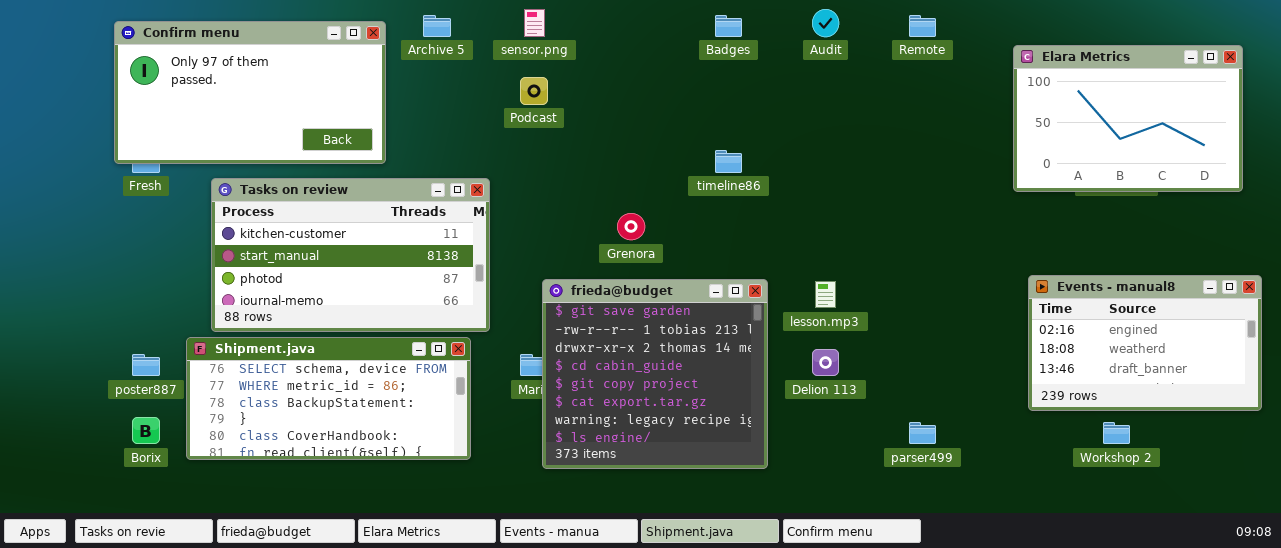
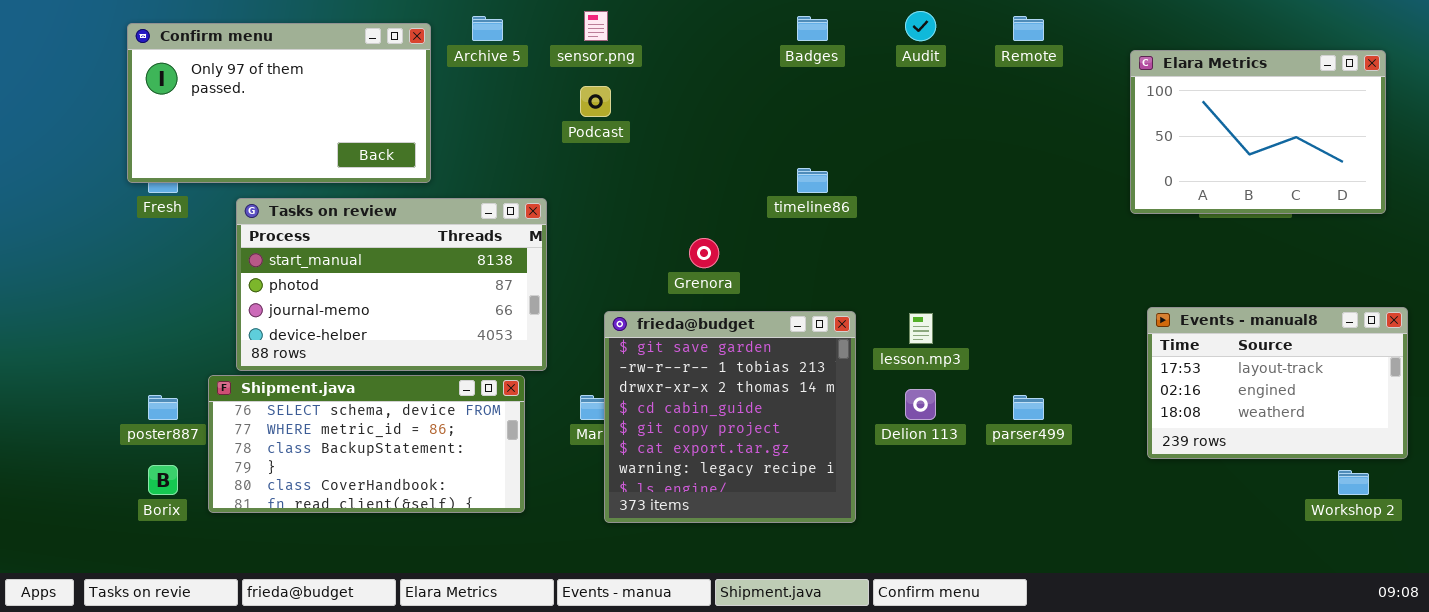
Tasks on review: [211,178,490,332] -> [236,198,547,371], scrolled down 1 row
Events - manual8: [1028,275,1262,411] -> [1147,307,1408,459], scrolled up 1 row
parser499: [909,422,936,444] -> [1013,395,1044,420], moved
Workshop 2: [1103,422,1130,444] -> [1338,470,1369,495], moved

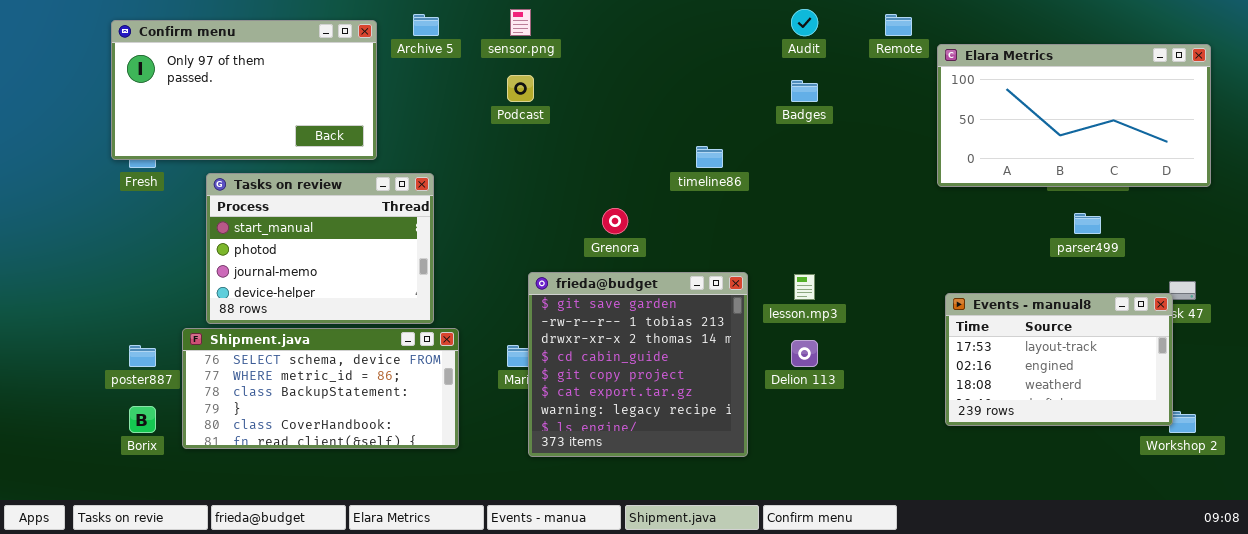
Badges: [797,16,828,41] -> [791,80,818,102], moved
Elara Metrics: [1130,50,1386,214] -> [937,44,1211,187], resized
Tasks on review: [236,198,547,371] -> [206,173,434,324], resized
Events - manual8: [1147,307,1408,459] -> [945,293,1173,426], moved
parser499: [1013,395,1044,420] -> [1074,213,1101,234], moved

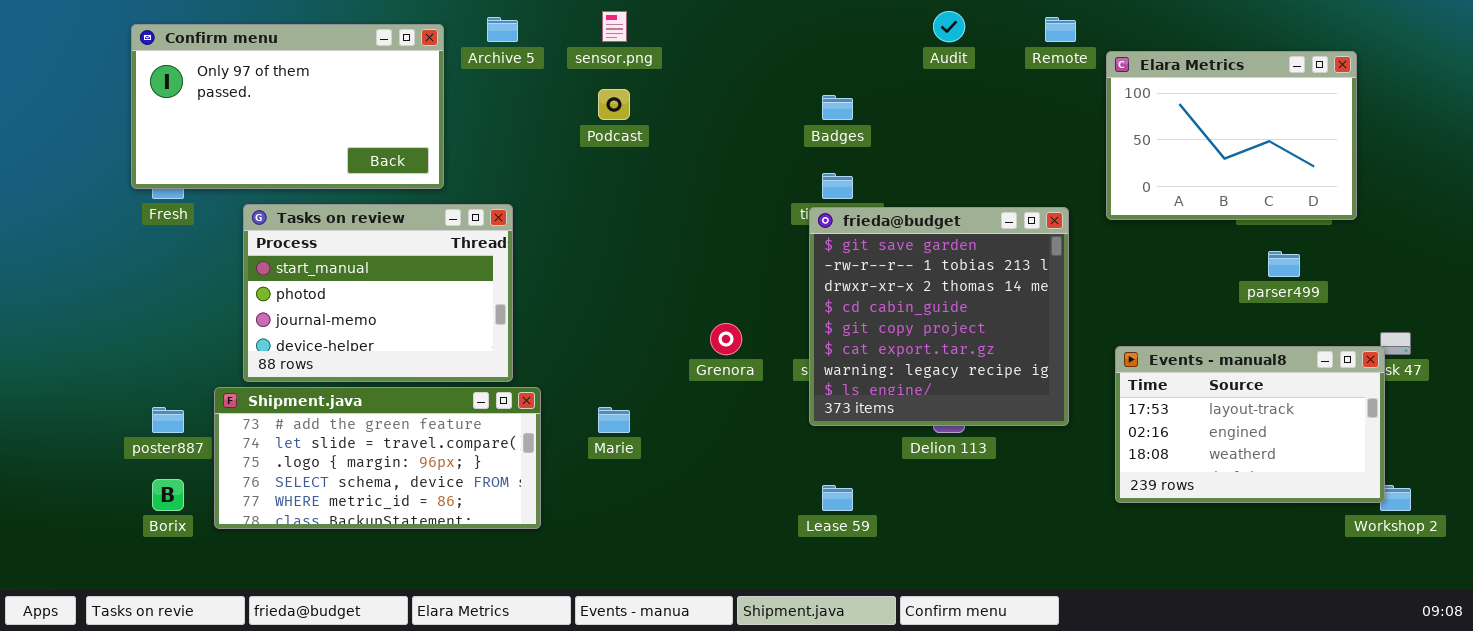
Elara Metrics: [937,44,1211,187] -> [1106,51,1357,220], resized
Badges: [791,80,818,102] -> [822,95,853,120], moved
Grenora: [602,208,628,234] -> [710,323,742,355], moved
frieda@budget: [528,272,748,457] -> [809,207,1069,426], moved
Shipment.java: [182,328,459,449] -> [214,387,541,529], scrolled up 3 rows

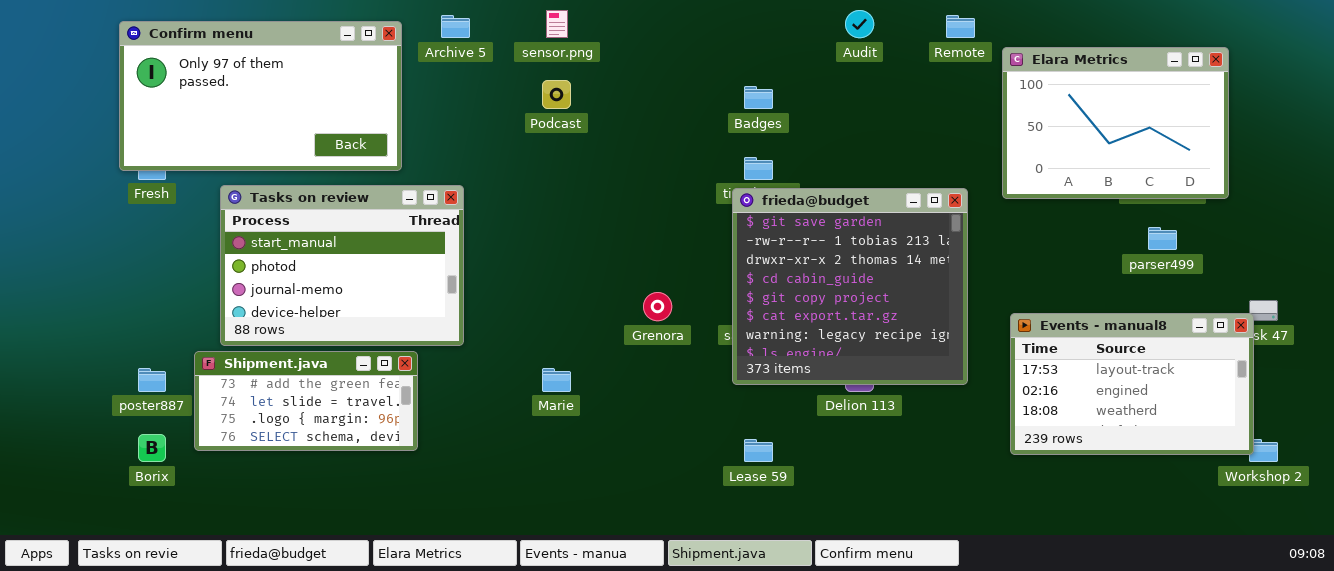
Shipment.java: [214,387,541,529] -> [194,351,418,451], resized

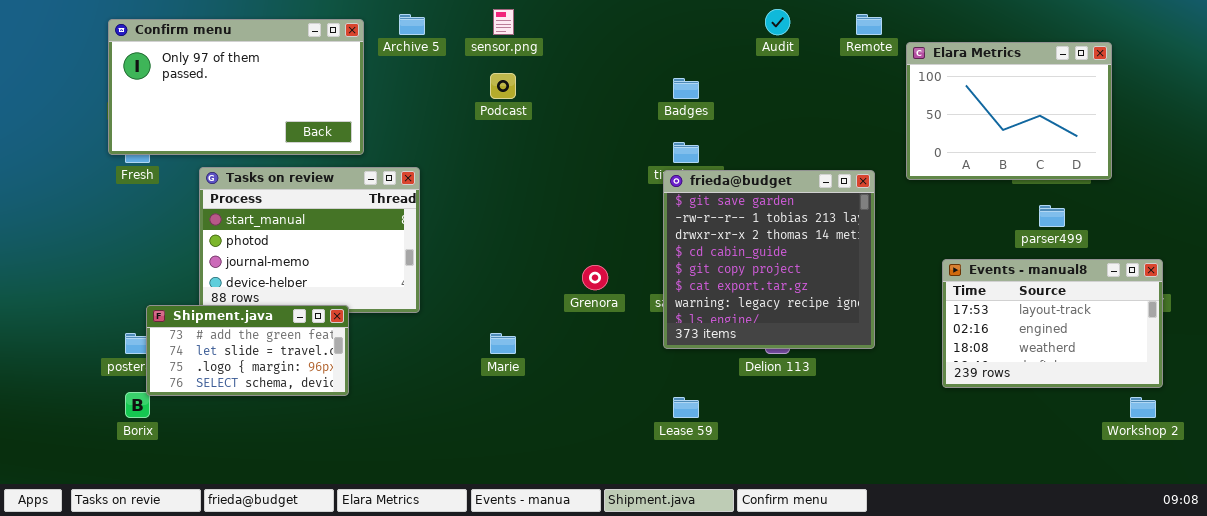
Events - manual8: [1010,313,1254,455] -> [942,259,1163,388], moved
Shipment.java: [194,351,418,451] -> [146,305,349,396], moved

